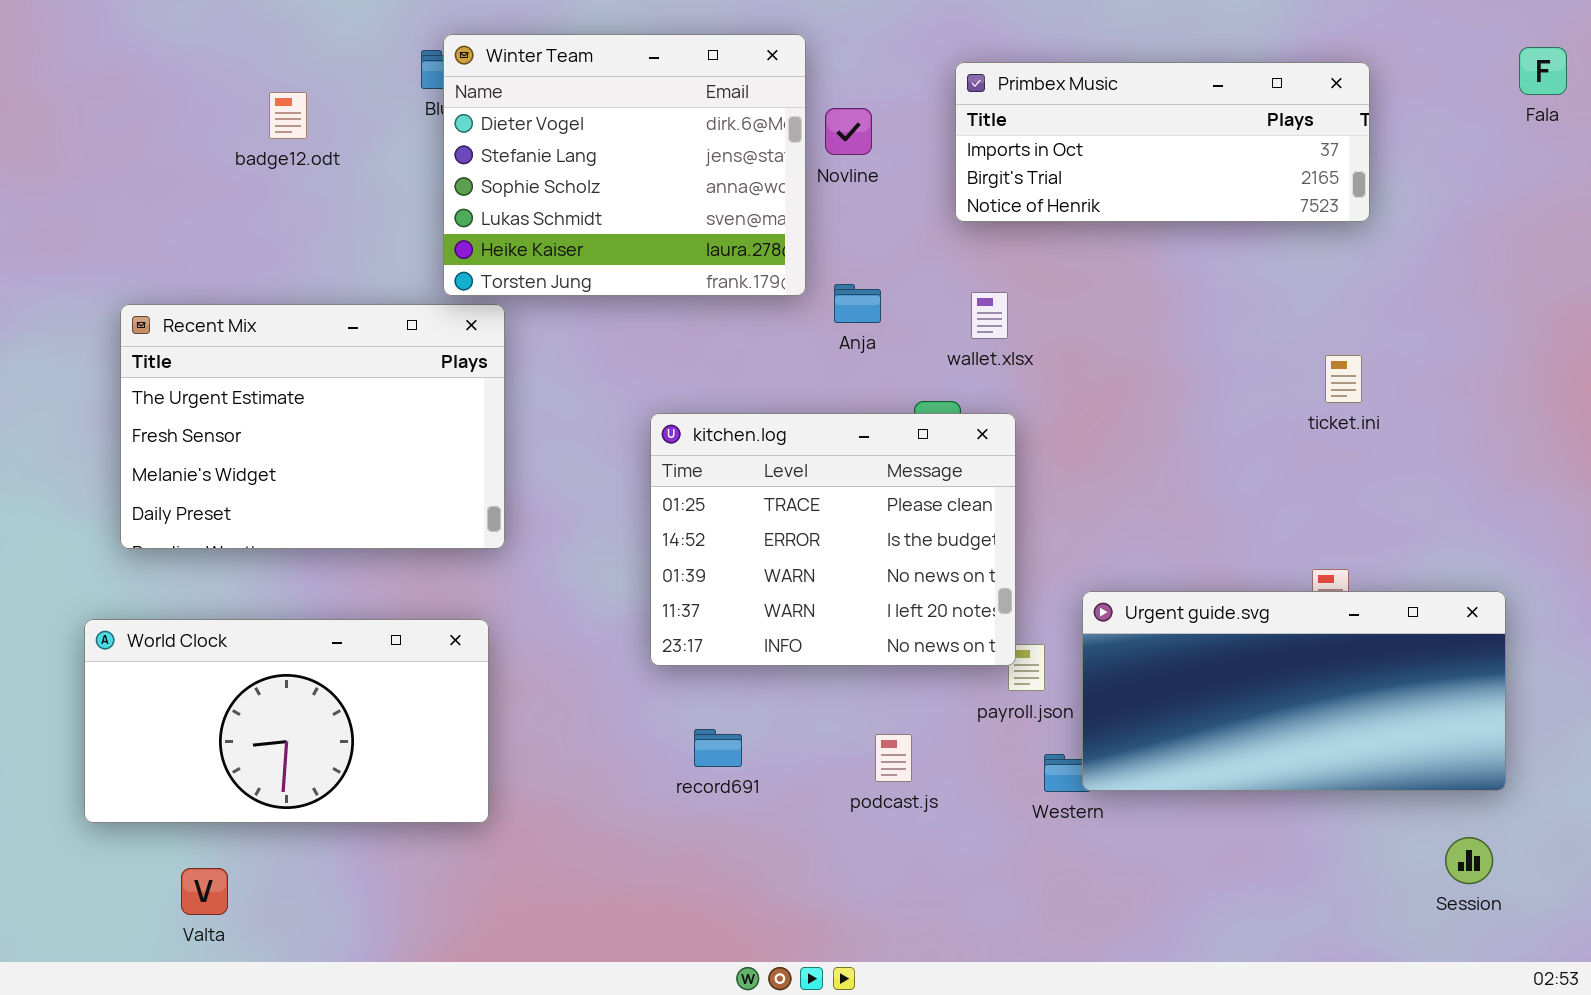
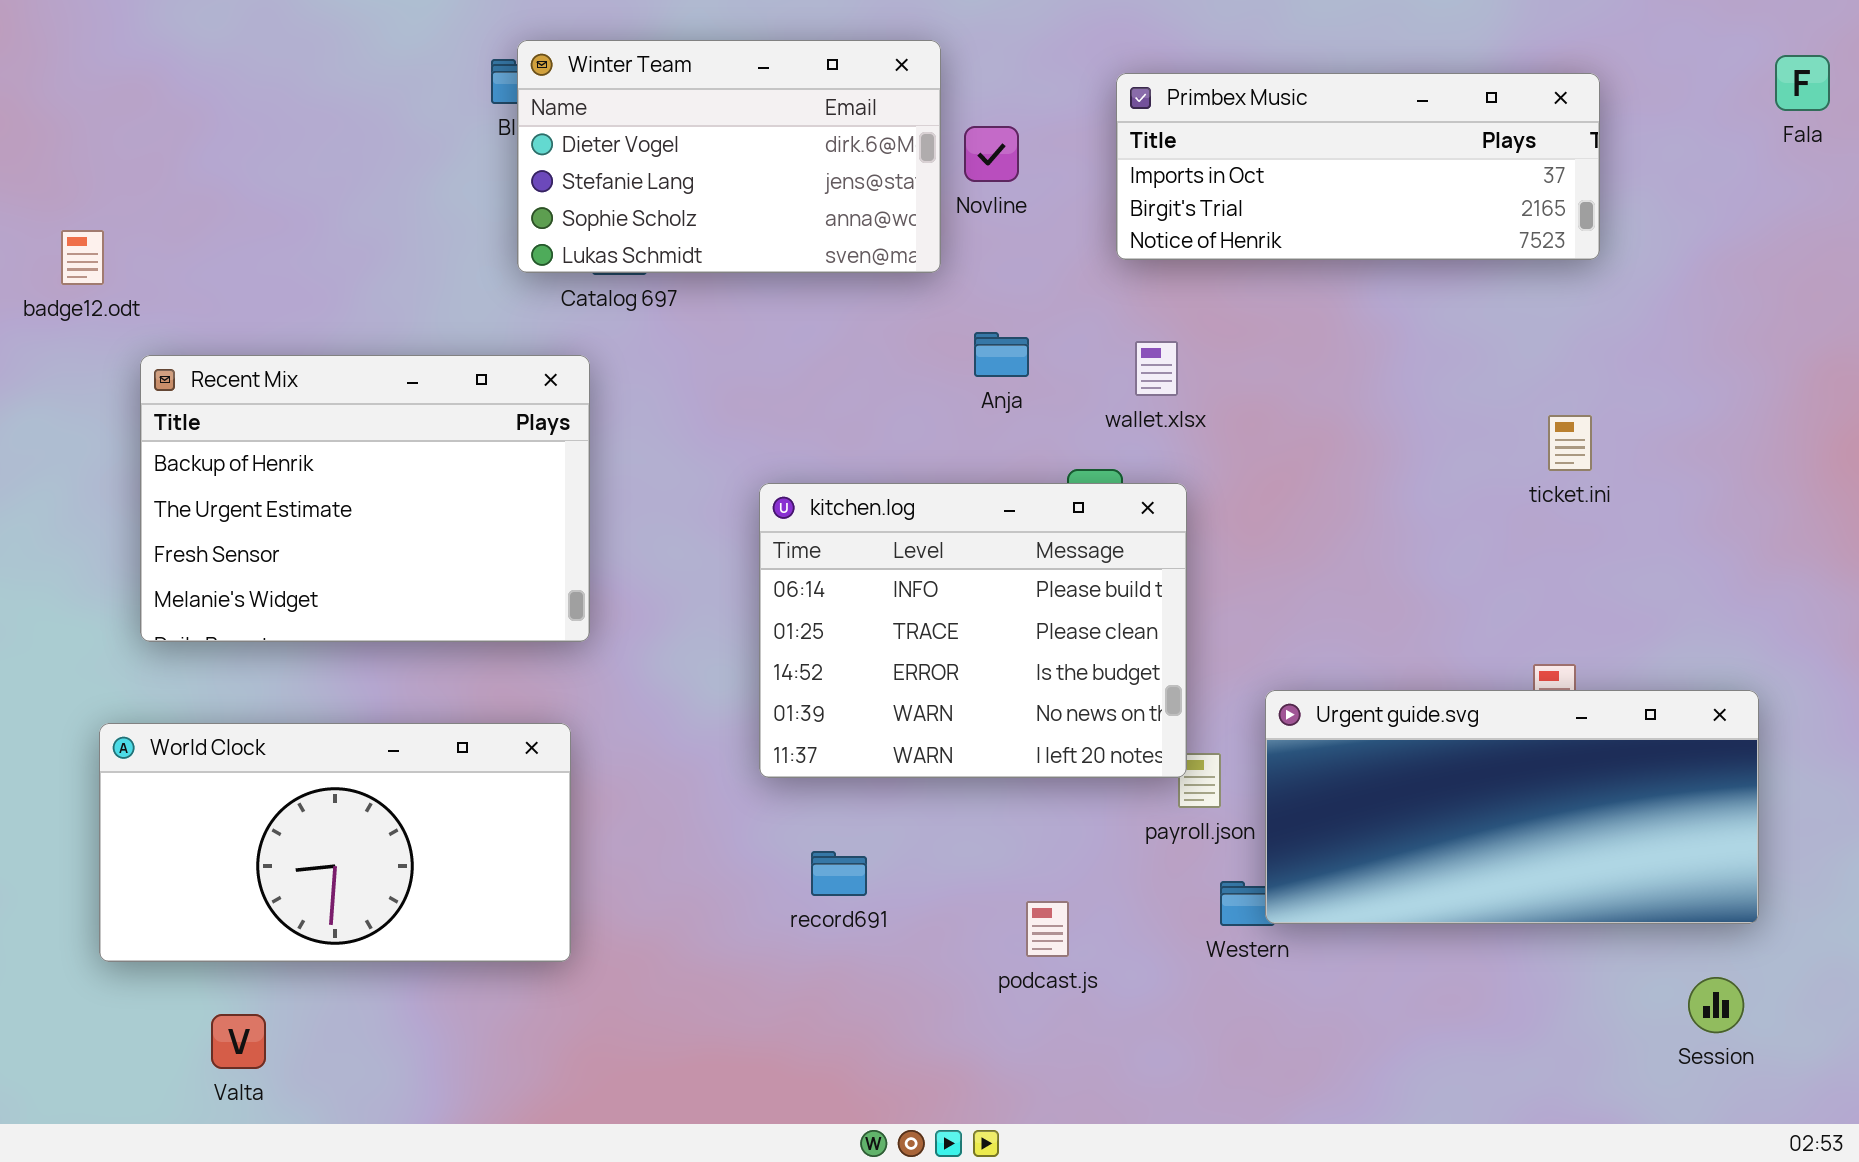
Winter Team: [443,34,806,296] -> [517,40,941,273], resized
badge12.odt: [269,92,307,139] -> [61,230,104,285], moved
Recent Mix: [120,304,505,549] -> [140,355,590,642], scrolled up 1 row
kitchen.log: [650,413,1016,666] -> [759,483,1187,778], scrolled up 1 row
podcast.js: [875,734,912,782] -> [1026,901,1069,957], moved

